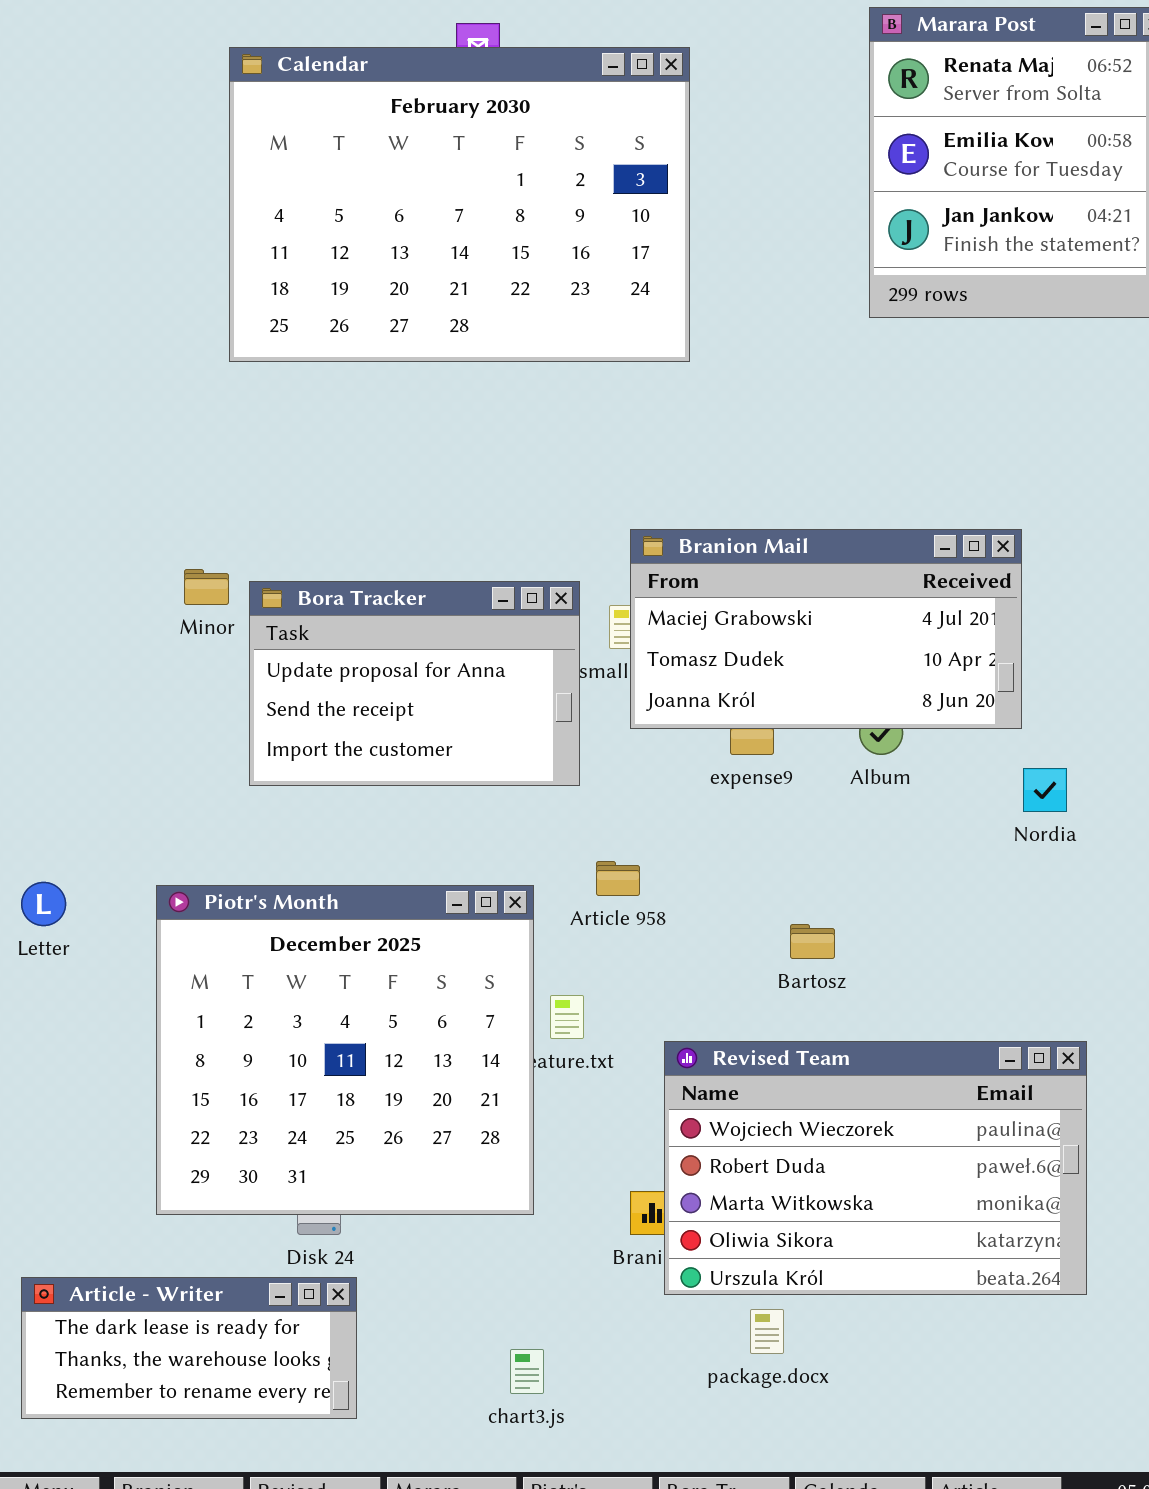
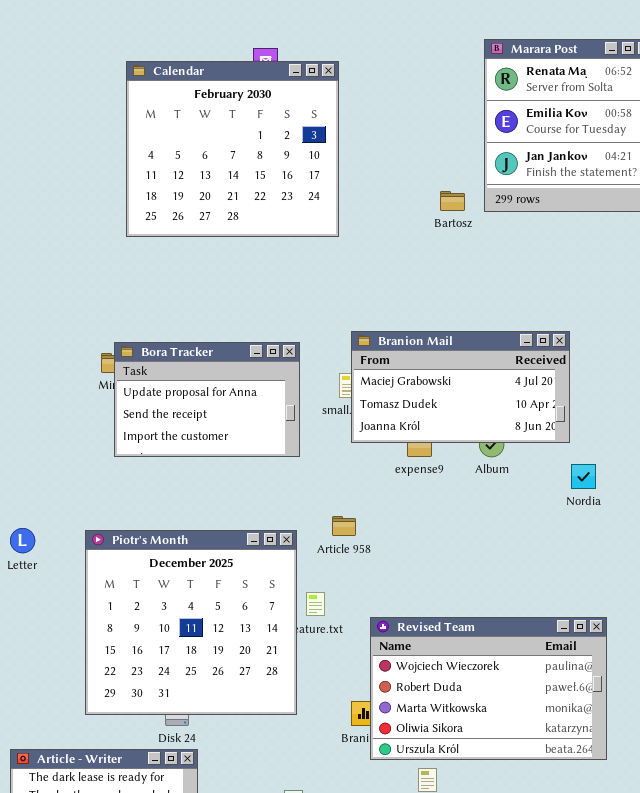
Calendar: [229,47,690,362] -> [126,61,339,237], resized
Bora Tracker: [249,581,580,786] -> [114,342,300,457], moved
Bartosz: [790,924,835,959] -> [440,191,465,211], moved

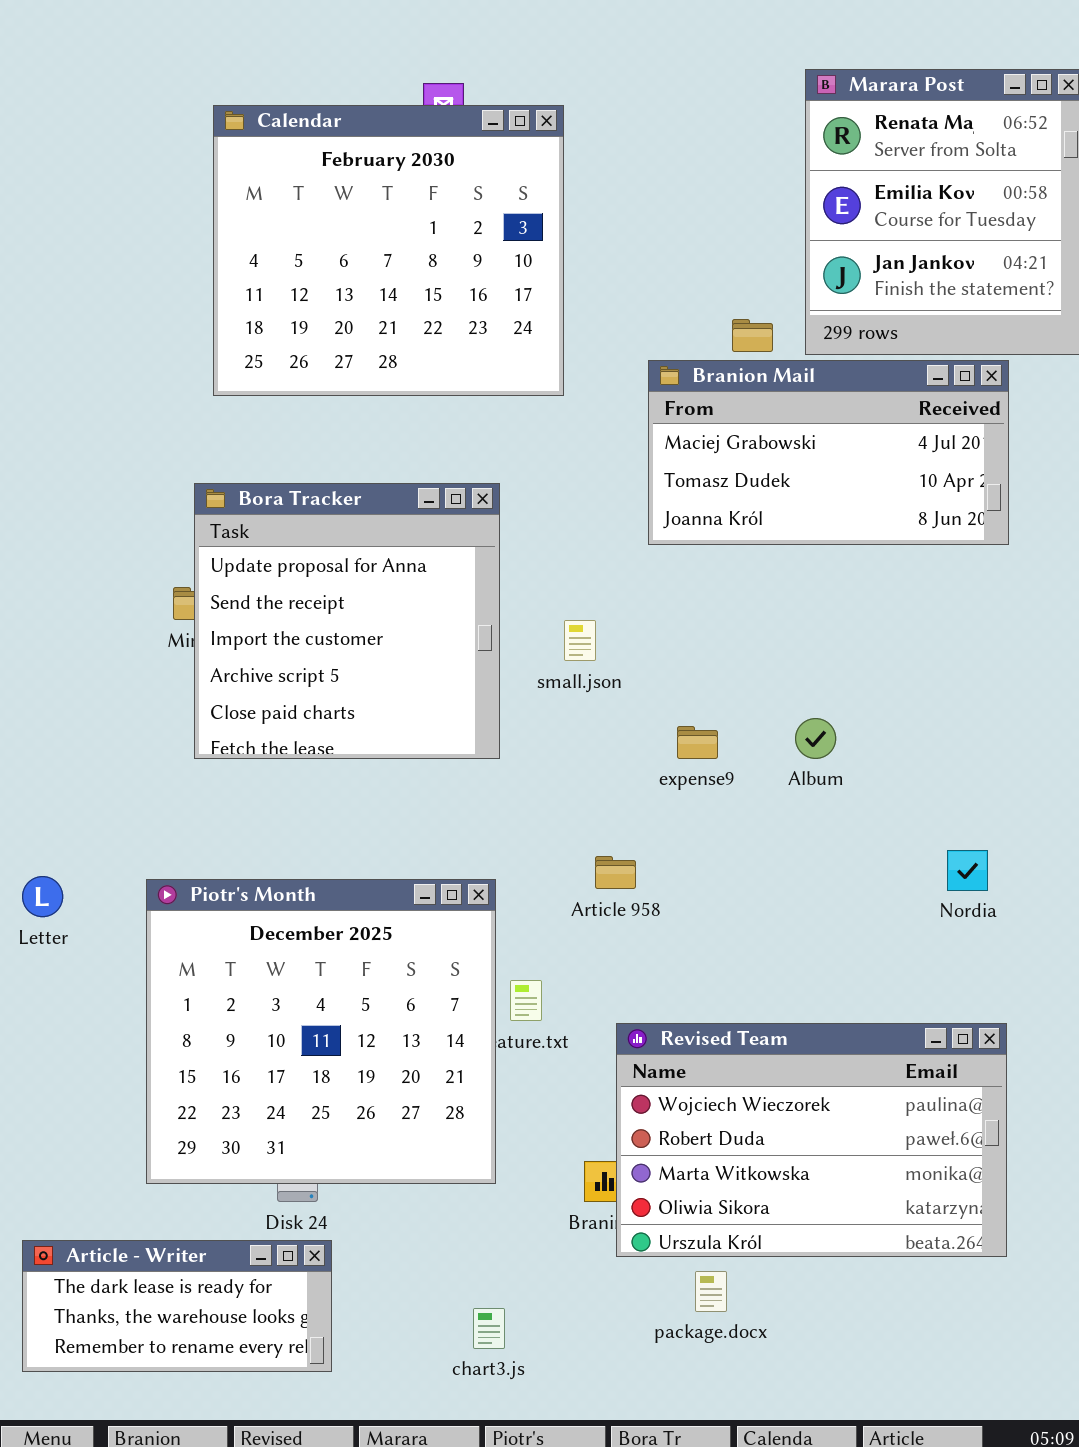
Branion Mail: [351,331,570,443] -> [648,360,1009,545], moved
Bora Tracker: [114,342,300,457] -> [194,483,500,759], resized
Nordia: [571,464,596,489] -> [947,850,988,891], moved
Article 958: [332,516,356,536] -> [595,856,636,889], moved

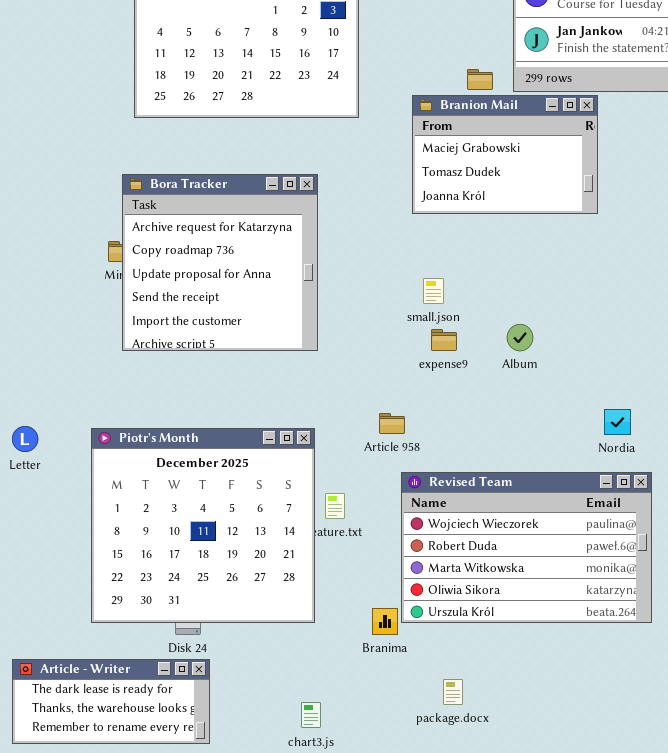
Branion Mail: [648,360,1009,545] -> [412,95,598,214], resized
Bora Tracker: [194,483,500,759] -> [122,174,318,351], scrolled up 2 rows
small.json: [564,620,596,661] -> [423,278,444,304], moved
Revised Team: [616,1023,1007,1257] -> [401,472,652,623], moved

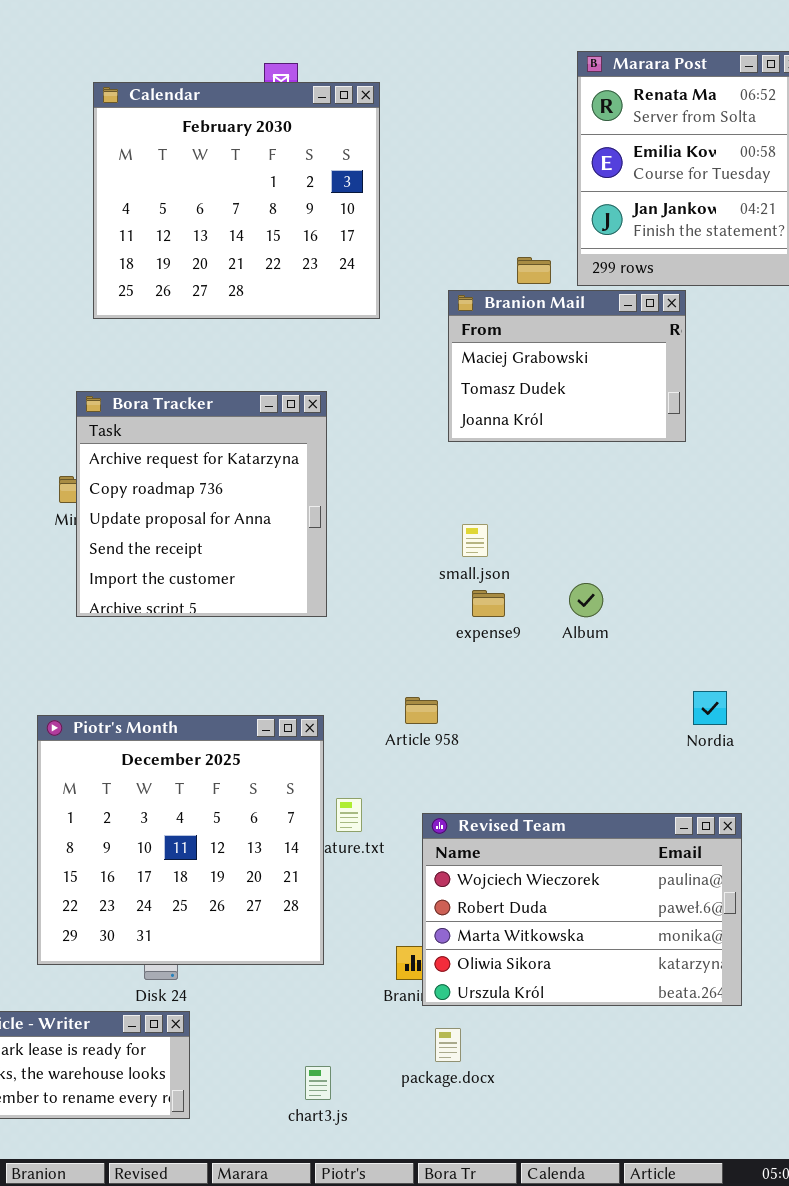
Revised Team: [401,472,652,623] -> [422,813,742,1006], moved
package.docx: [443,679,463,705] -> [435,1028,461,1062], moved

